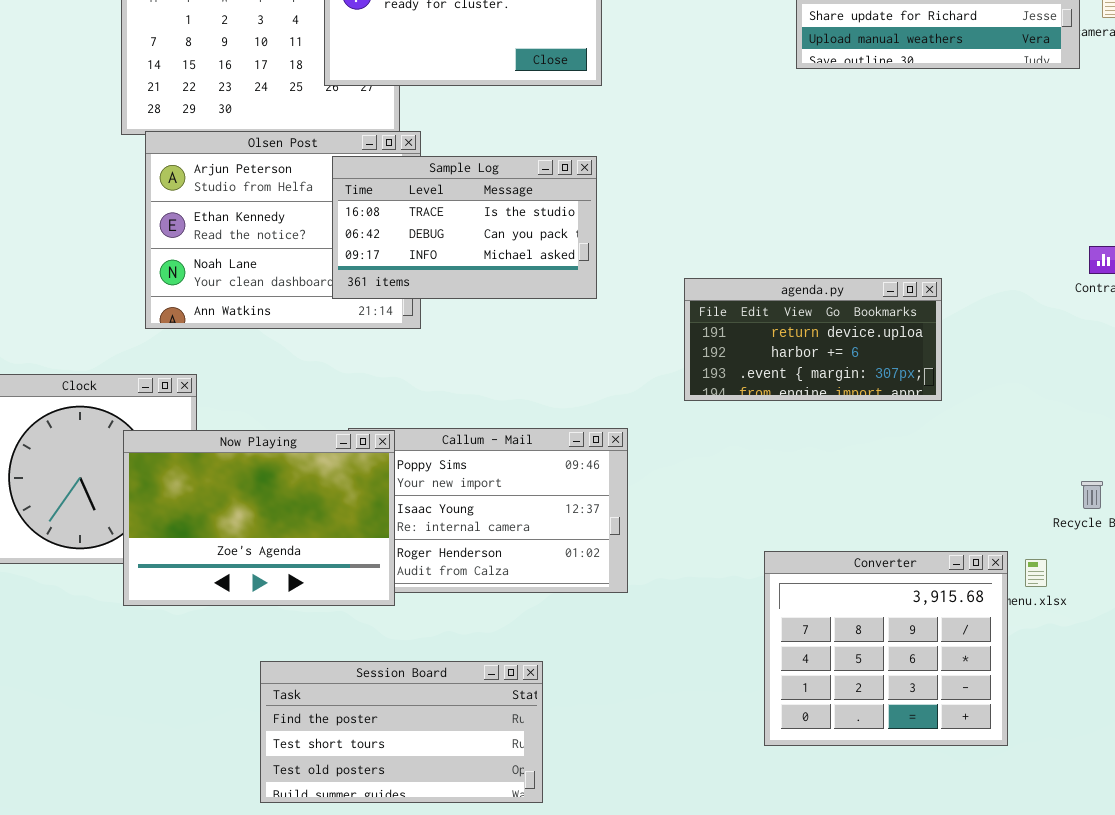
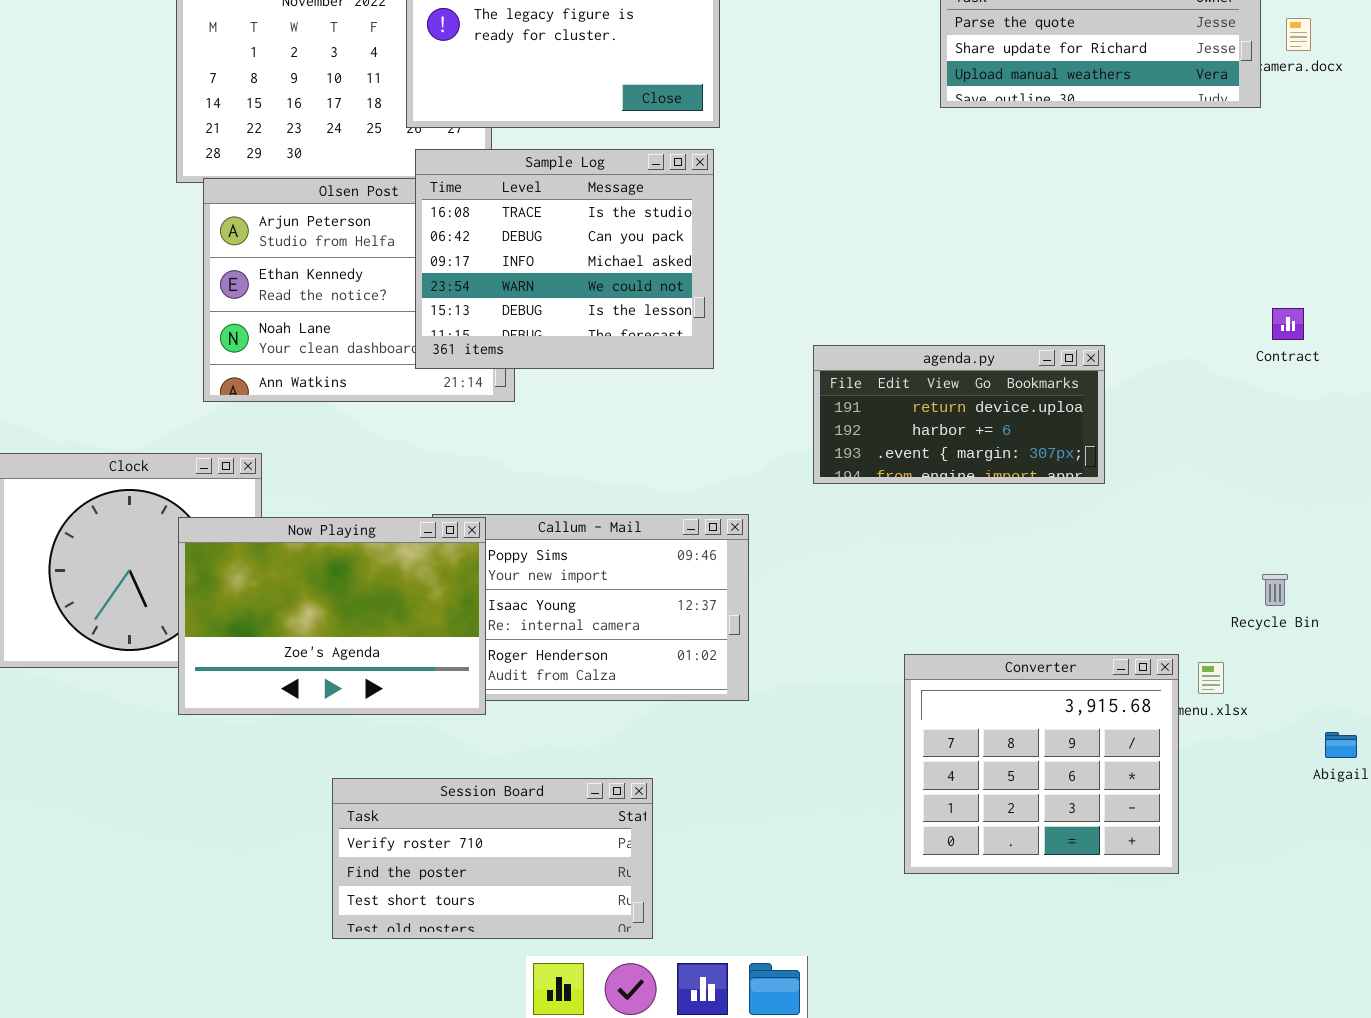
Sample Log: [332,156,597,299] -> [415,149,714,369], resized
Session Board: [260,661,543,803] -> [332,778,653,939], scrolled up 1 row

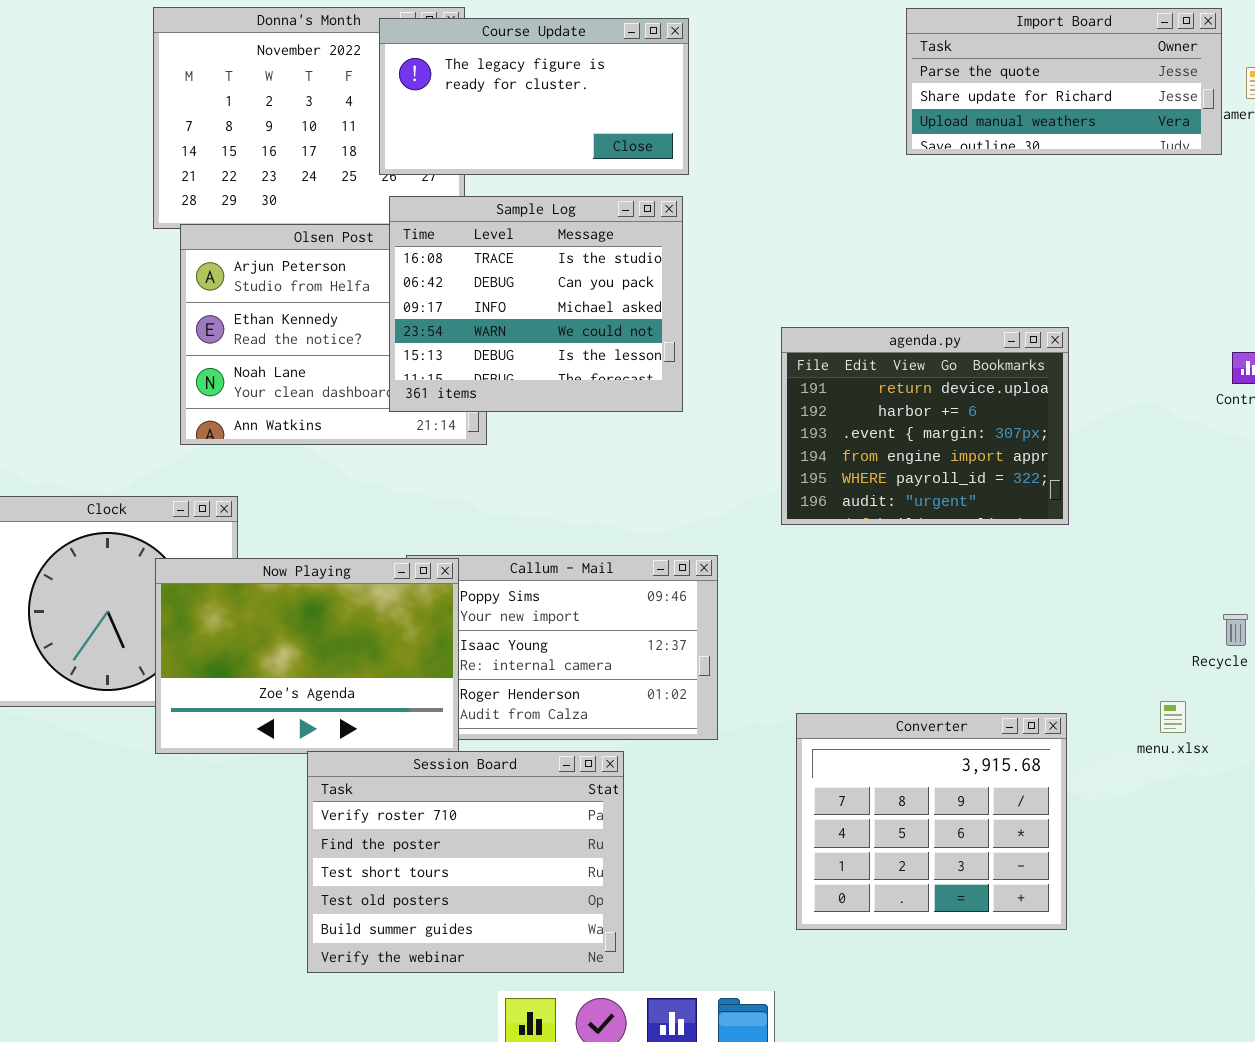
agenda.py: [813,345,1105,484] -> [781,327,1069,525], resized
Converter: [904,654,1179,874] -> [796,713,1067,930], moved
Session Board: [332,778,653,939] -> [307,751,624,973], resized

